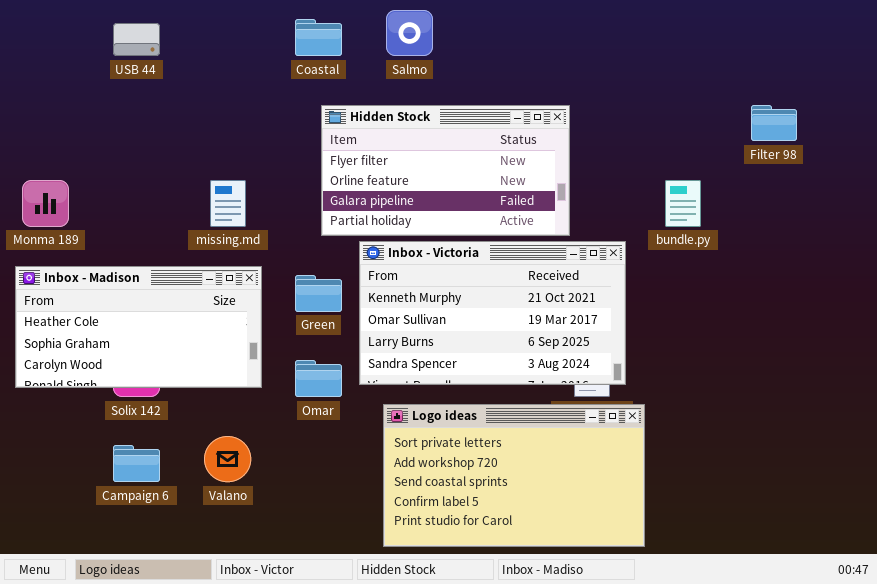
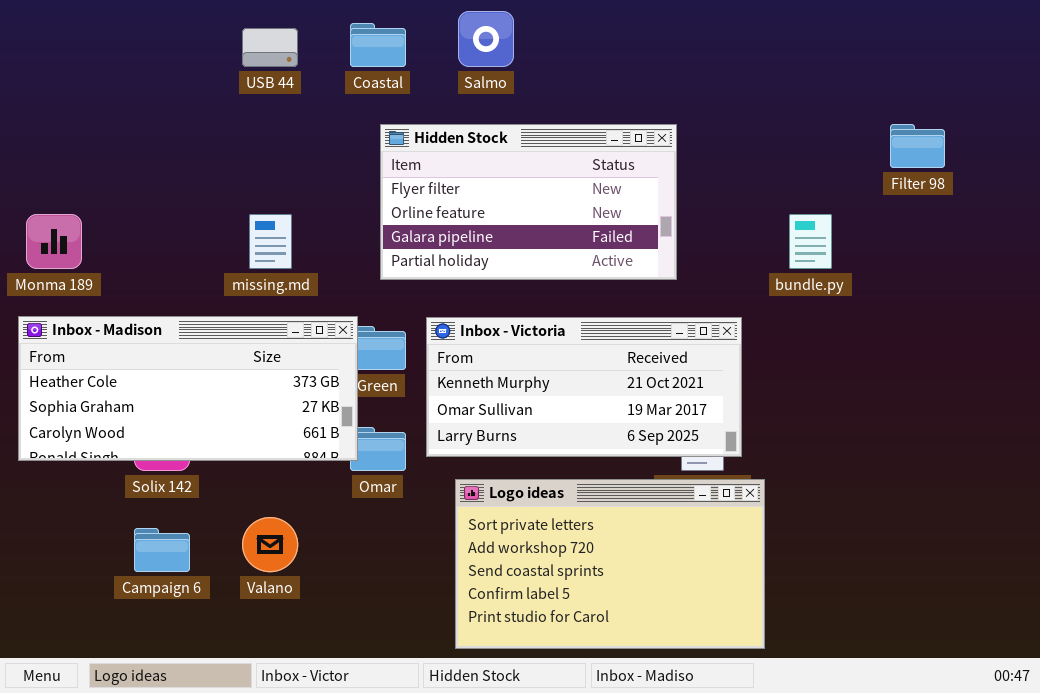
USB 44: [113,23,160,56] -> [242,28,298,67], moved
Inbox - Victoria: [359,241,626,385] -> [426,317,742,457], resized
Inbox - Madison: [15,266,262,388] -> [18,316,358,461], resized

